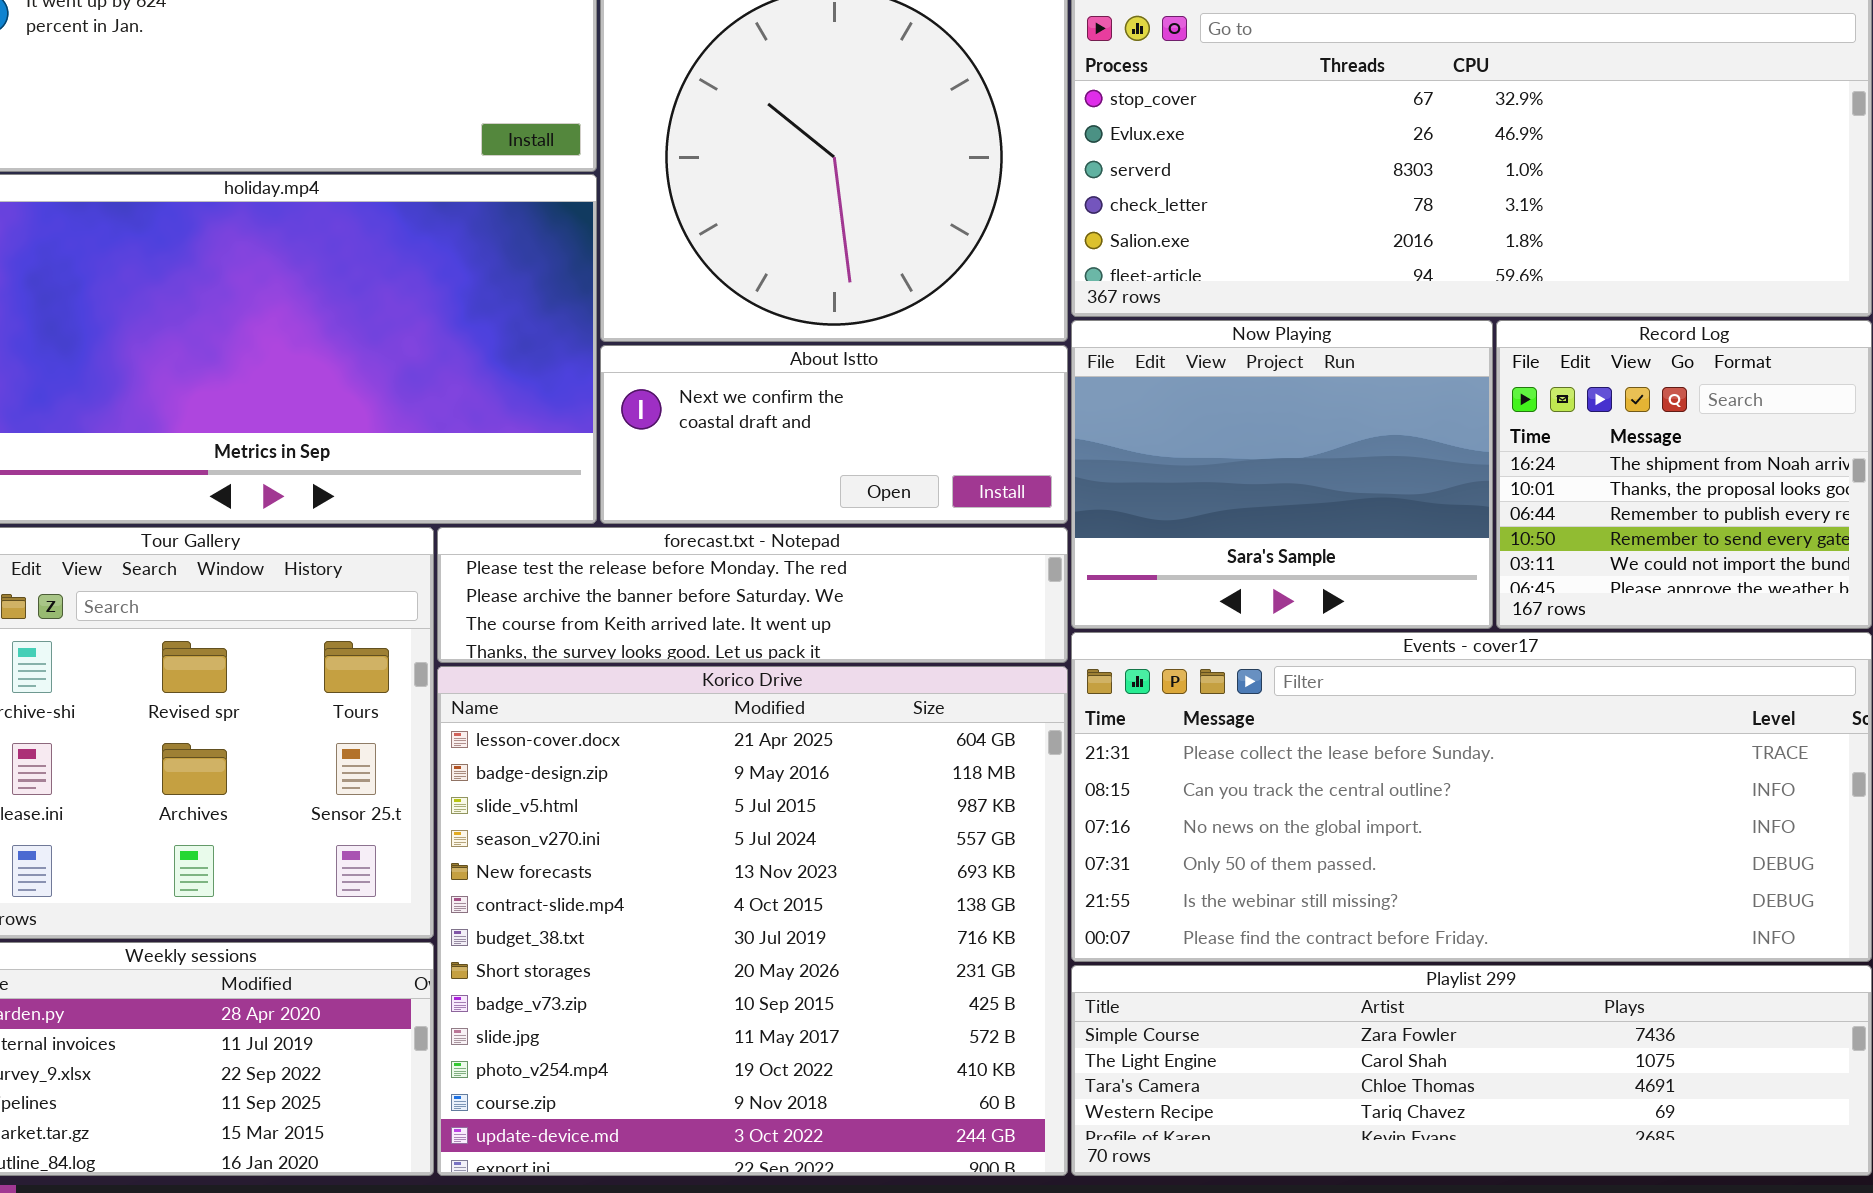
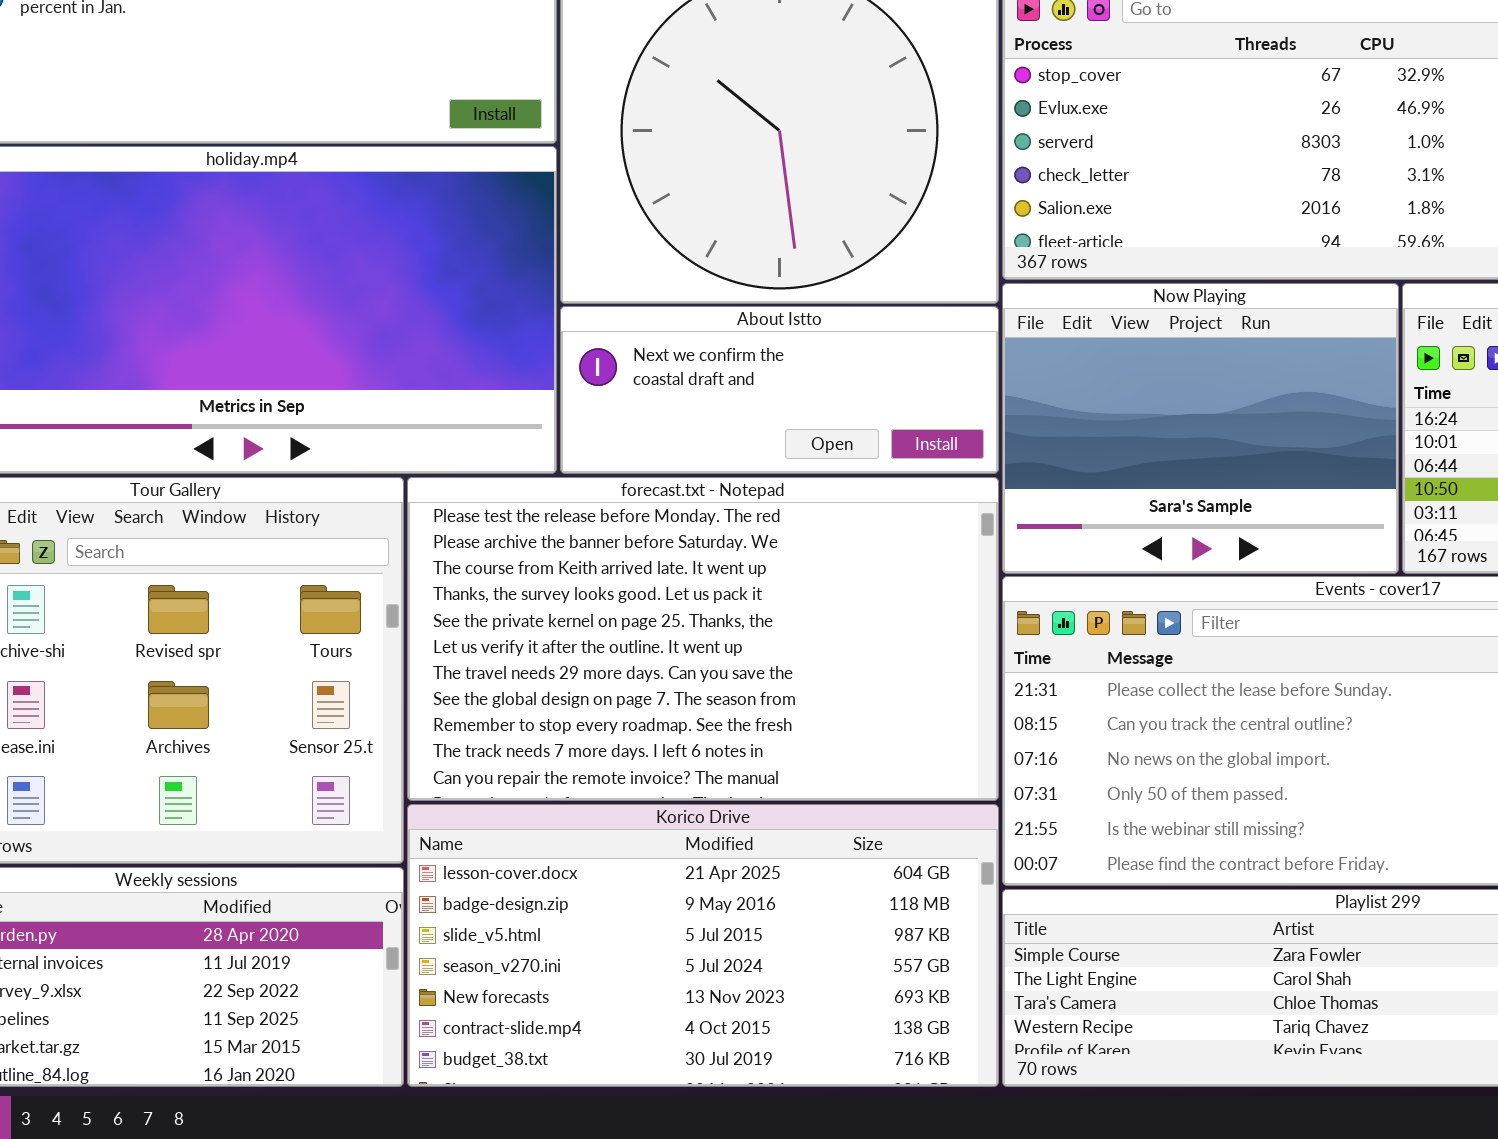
forecast.txt - Notepad: [437,527,1068,663] -> [407,477,999,801], resized
Korico Drive: [437,666,1068,1176] -> [407,804,999,1087], resized

